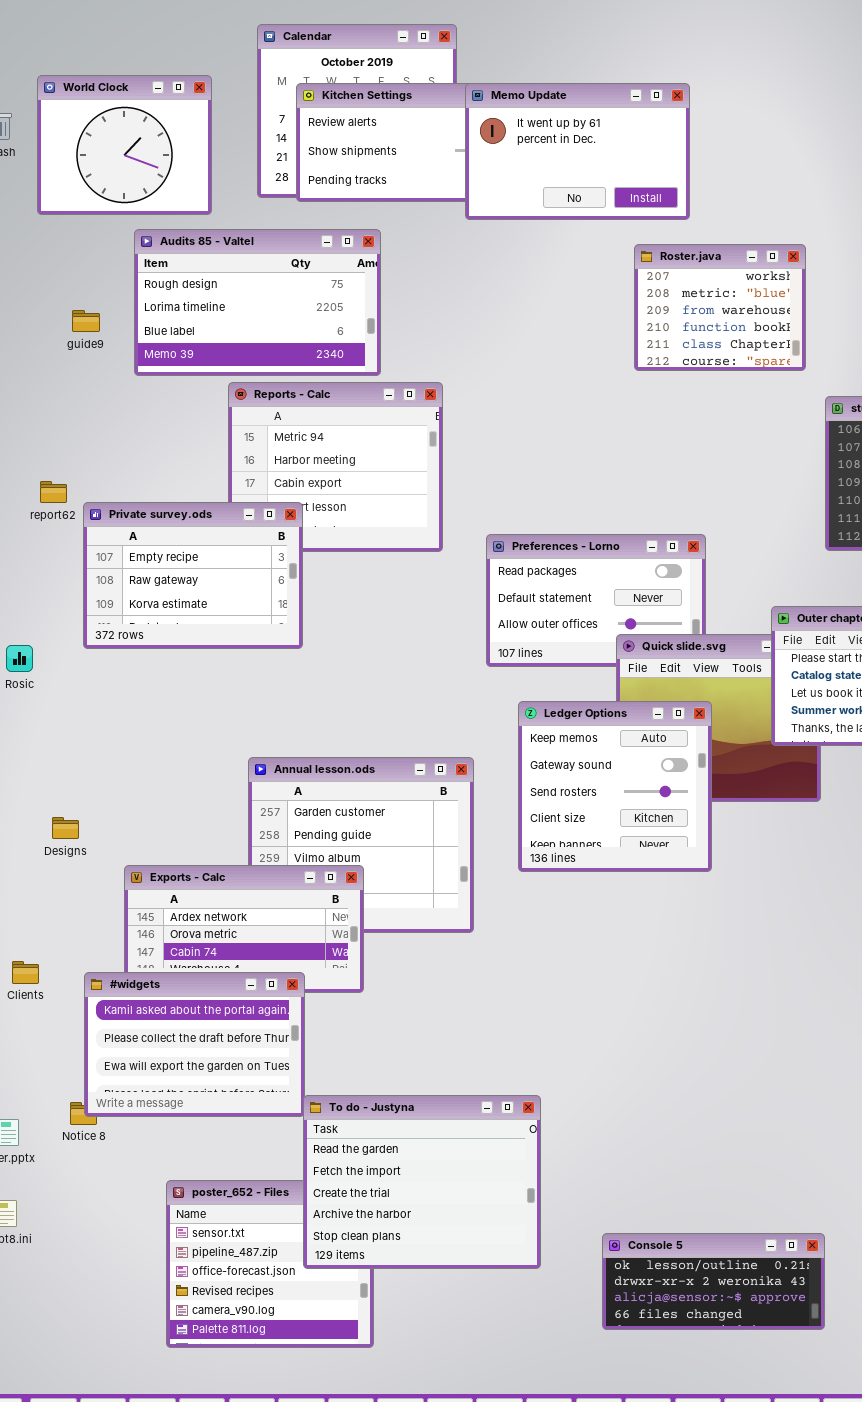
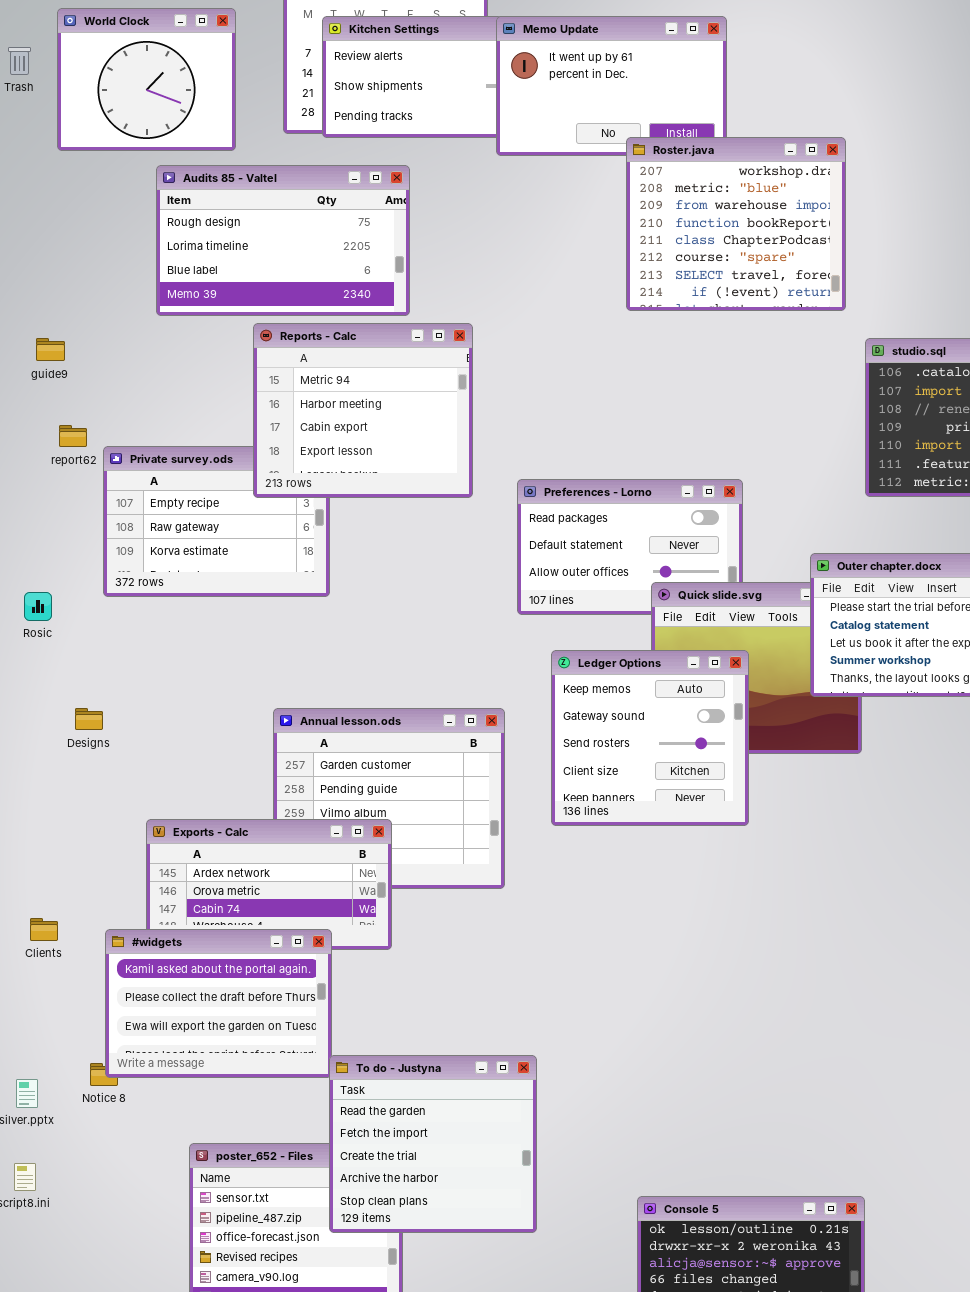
Roster.java: [634,244,806,371] -> [626,137,846,311], resized
guide9: [72,310,100,332] -> [36,338,65,361], moved
Reports - Calc: [228,382,443,552] -> [253,323,473,498], raised
Designs: [52,817,79,839] -> [75,708,103,730], moved
To do - Justyna: [303,1095,541,1269] -> [329,1055,537,1233], resized

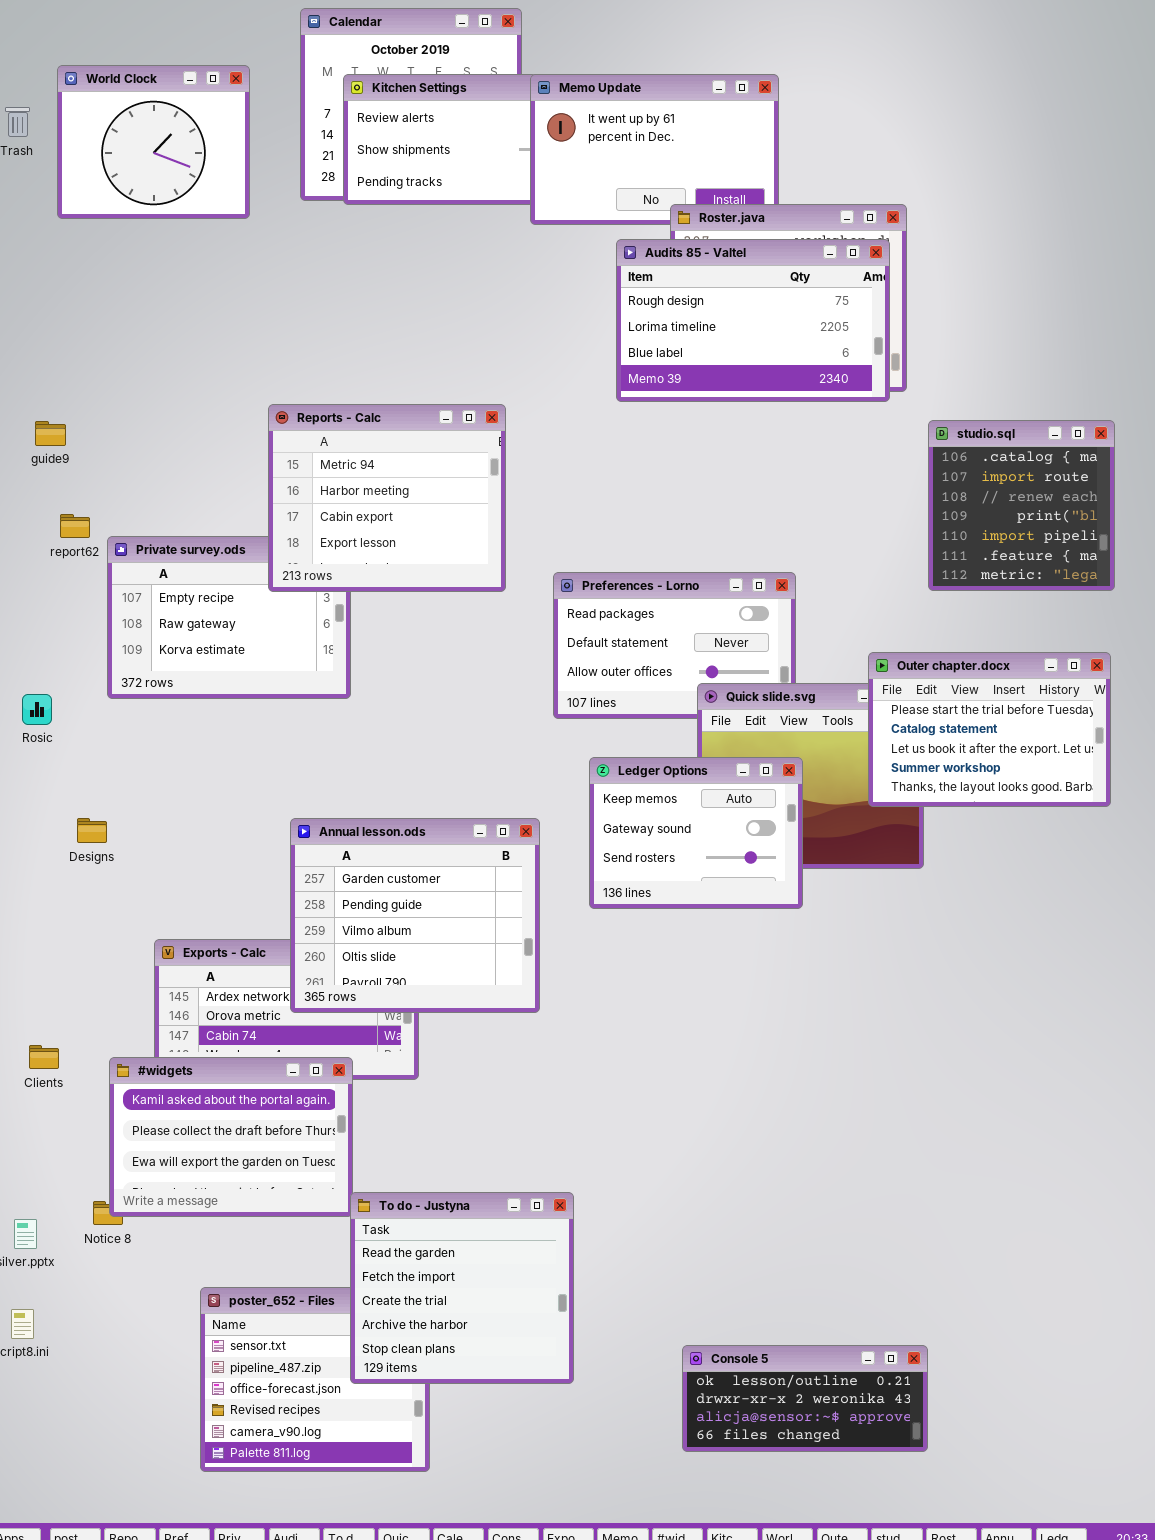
Audits 85 - Valtel: [156,165,410,316] -> [616,239,890,402], moved
Ledger Options: [551,650,749,826] -> [589,757,803,909], resized
Annual lesson.ods: [273,708,505,889] -> [290,818,540,1013], raised

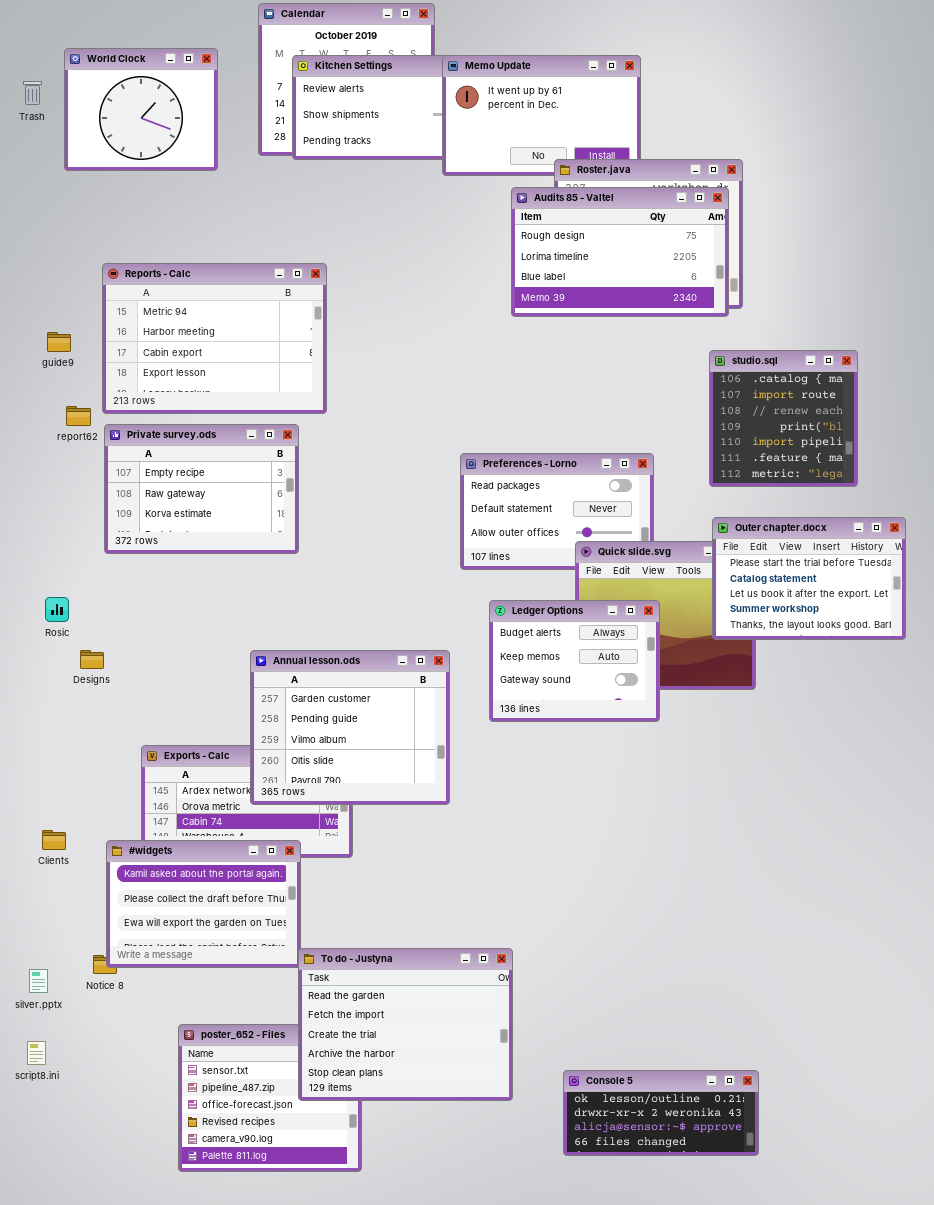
Reports - Calc: [268,404,506,592] -> [102,263,327,414], moved, resized
studio.sql: [928,420,1115,591] -> [709,350,858,487], moved
Rosic: [22,694,52,725] -> [45,597,69,622], moved
Ledger Options: [589,757,803,909] -> [489,600,660,722], scrolled up 1 row
To do - Justyna: [350,1192,574,1384] -> [298,948,513,1101], resized

